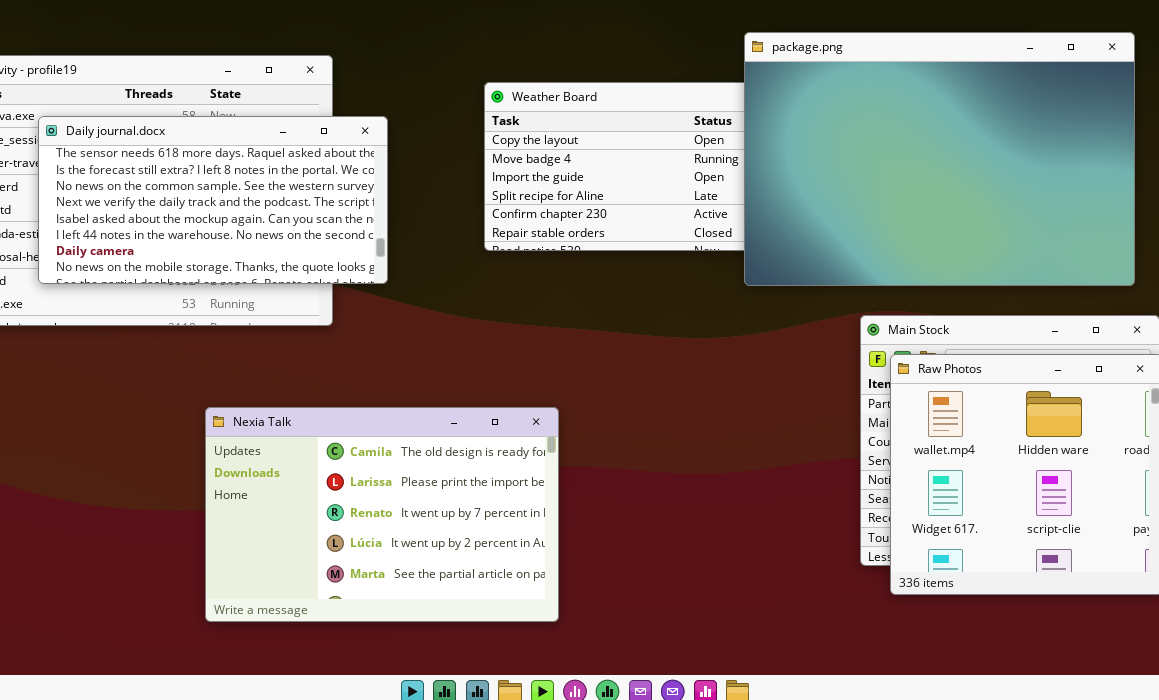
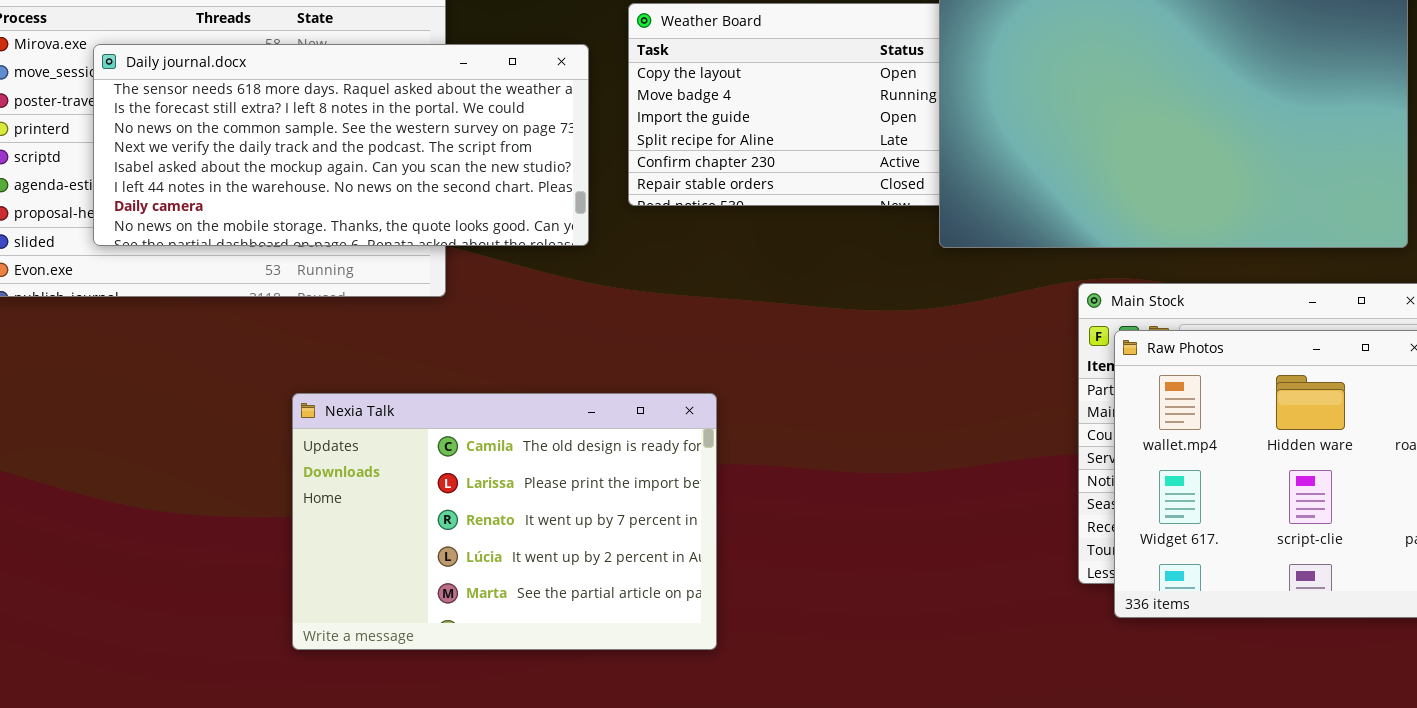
Daily journal.docx: [38,116,388,284] -> [93,44,589,246], resized

